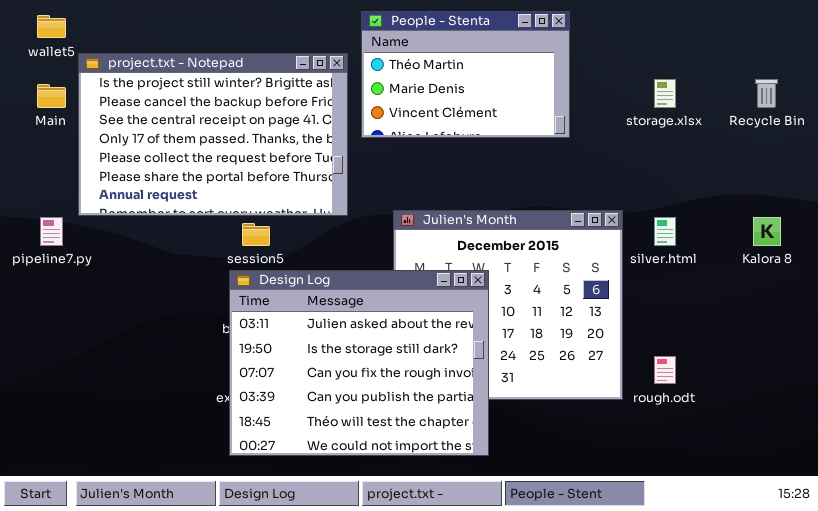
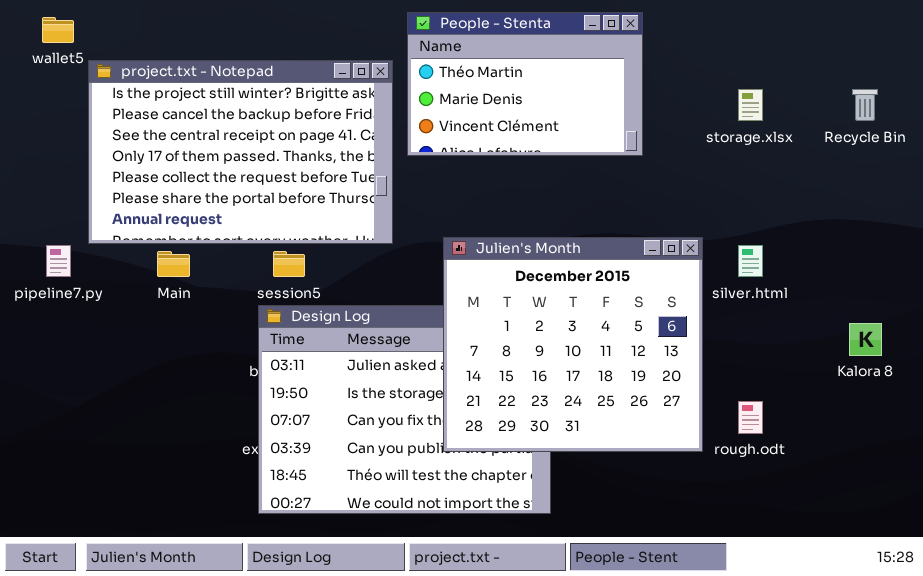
Main: [37,84,66,108] -> [157,251,190,277], moved
Julien's Month: [393,210,623,400] -> [443,237,703,452], raised
Kalora 8: [753,217,781,246] -> [849,323,882,356], moved

